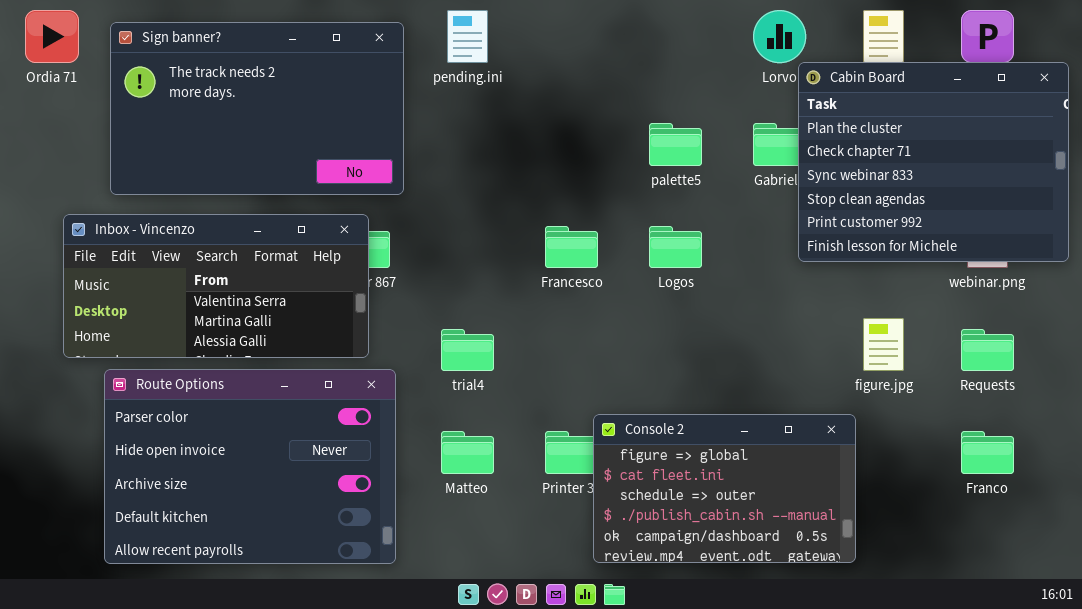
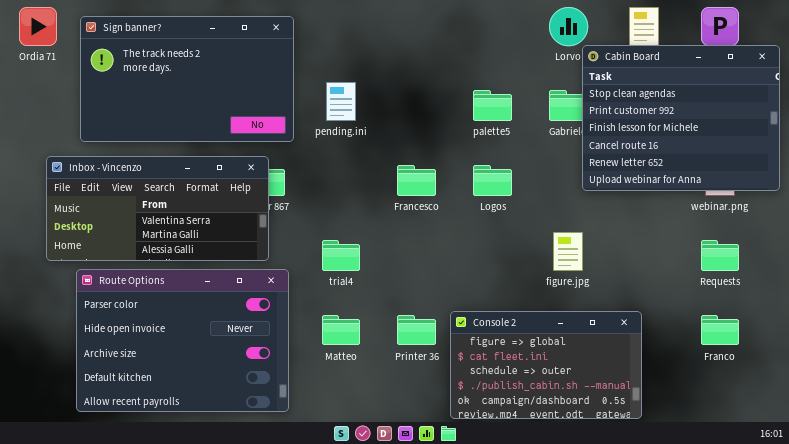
pending.ini: [447,10,488,63] -> [326,82,356,121], moved
Cabin Board: [798,62,1069,262] -> [582,45,780,191], scrolled down 3 rows
figure.jpg: [863,318,904,371] -> [553,232,583,271], moved
Console 2: [593,414,856,563] -> [450,311,642,419], moved

